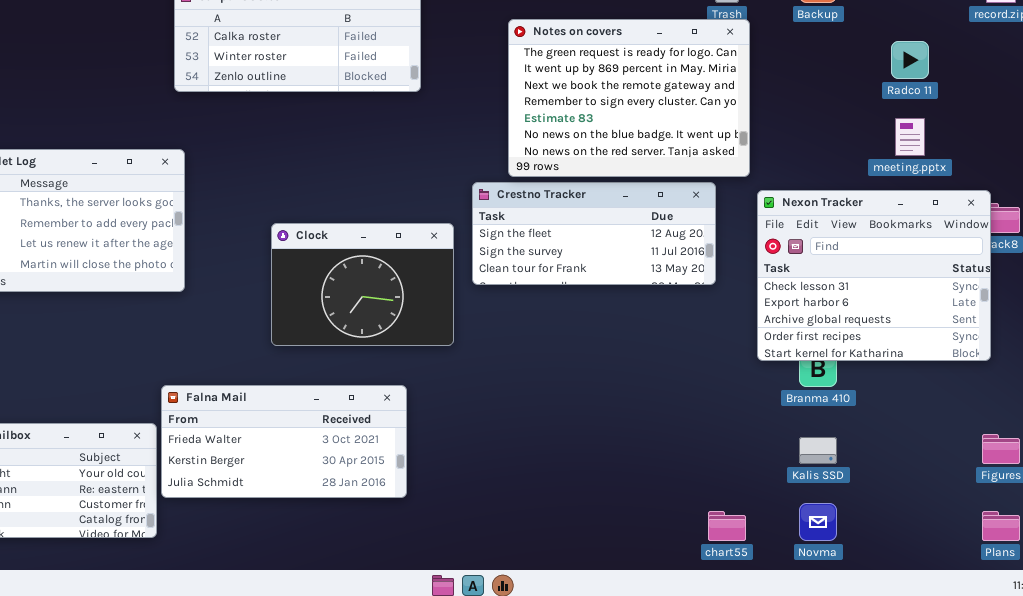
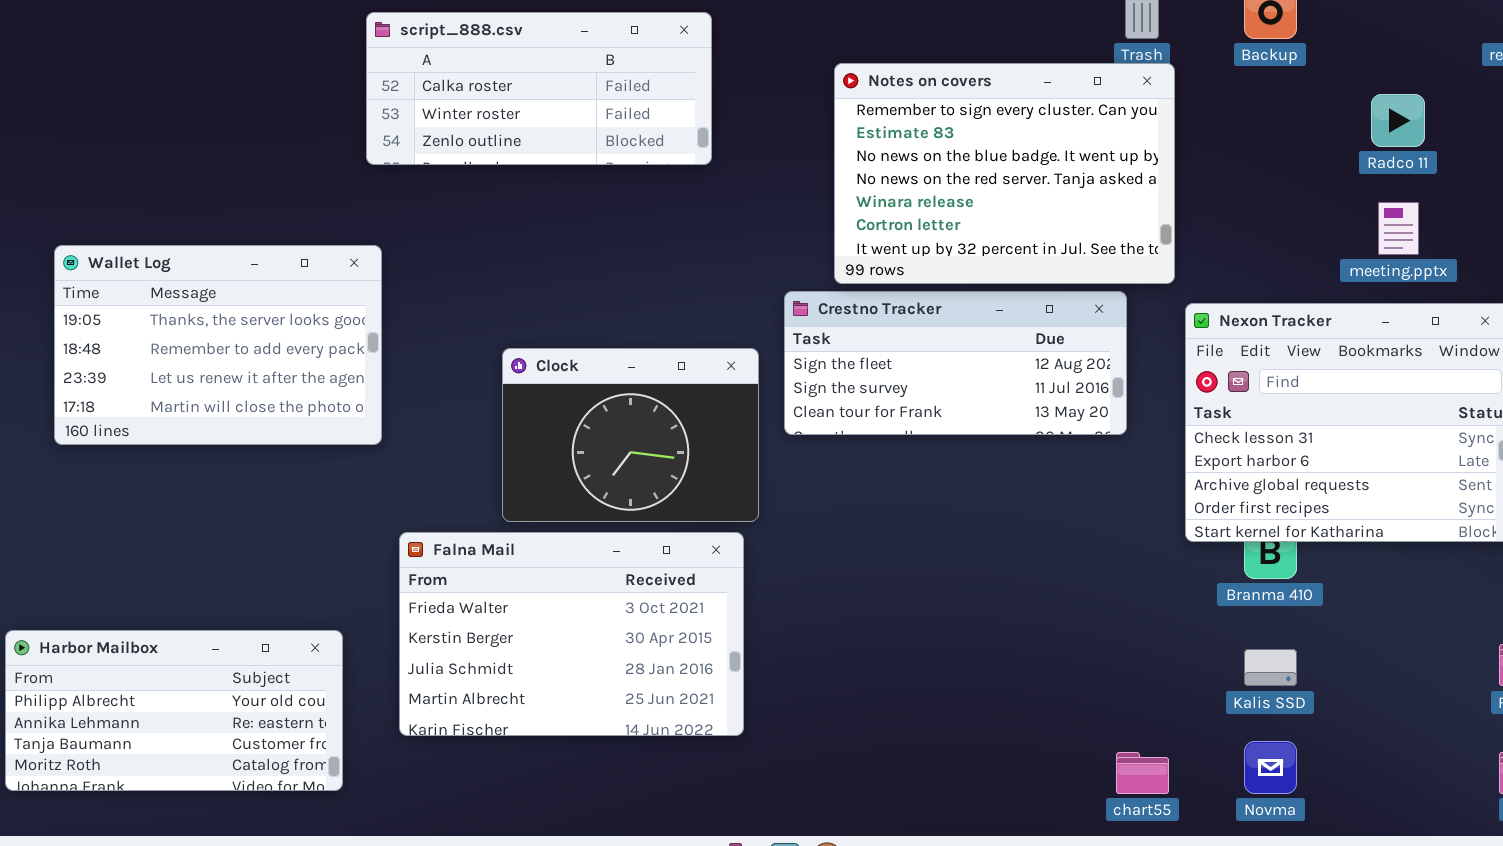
Notes on covers: [508,19,750,177] -> [834,63,1175,284], scrolled down 3 rows
Falna Mail: [161,385,407,498] -> [399,532,744,736], moved, resized

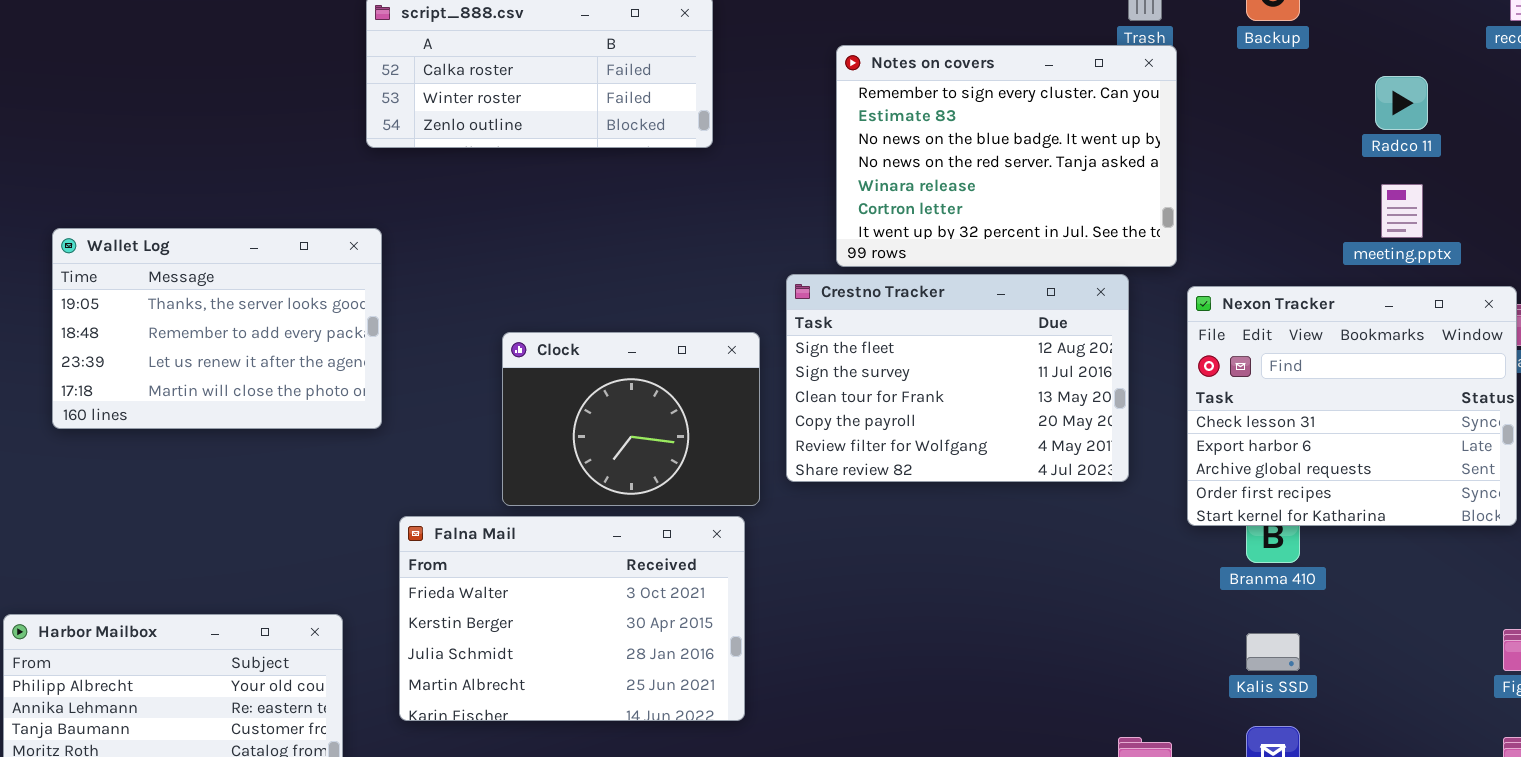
Crestno Tracker: [784,291,1127,435] -> [786,274,1129,482], resized

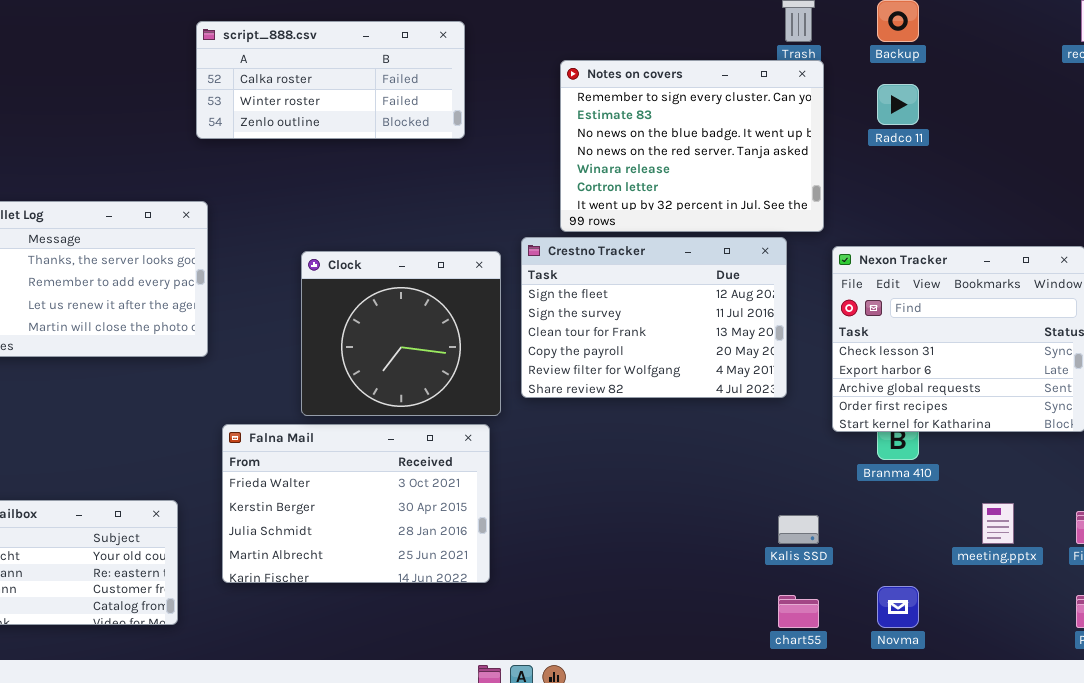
Radco 11: [1375,76,1428,130] -> [877,84,919,125], moved
meeting.pptx: [1381,184,1423,238] -> [982,503,1014,544], moved
Clock: [502,332,760,506] -> [301,251,501,416], resized
Kalis SSD: [1246,633,1300,671] -> [778,515,819,544], moved

